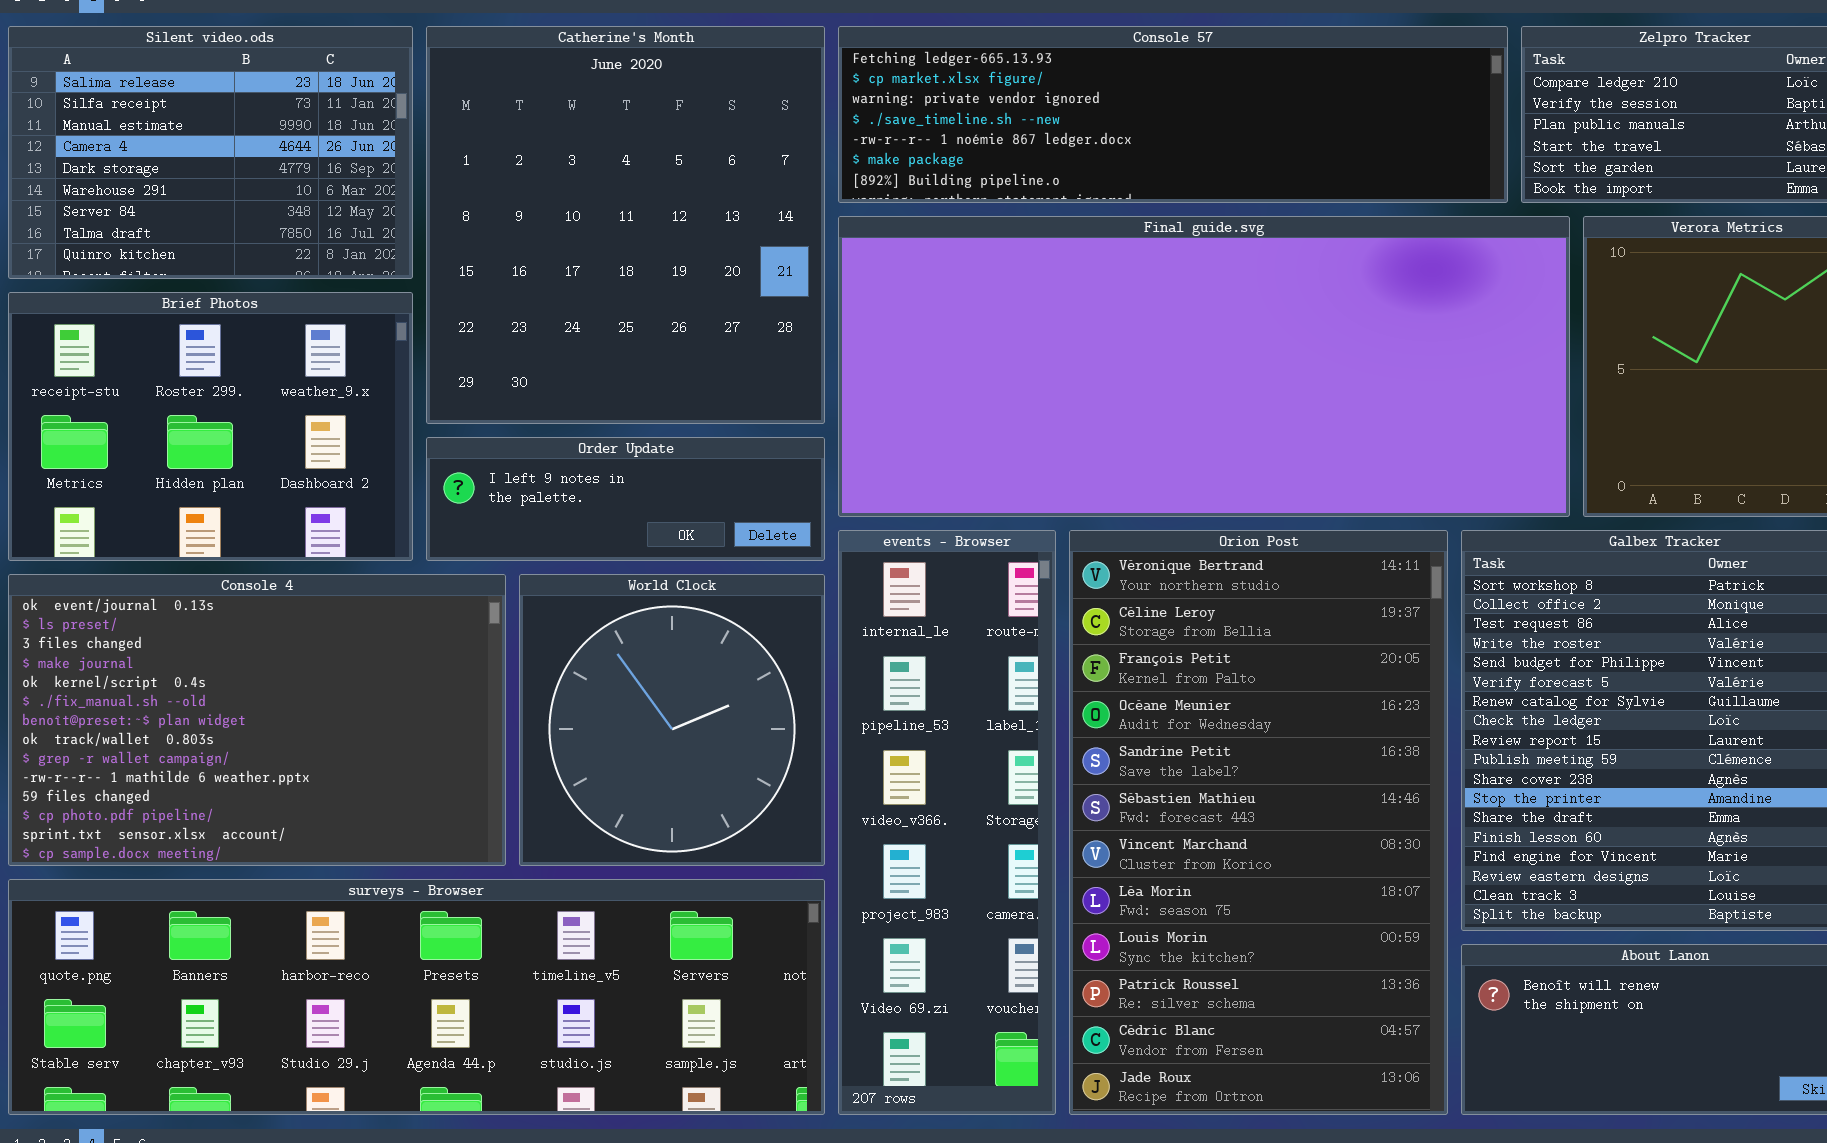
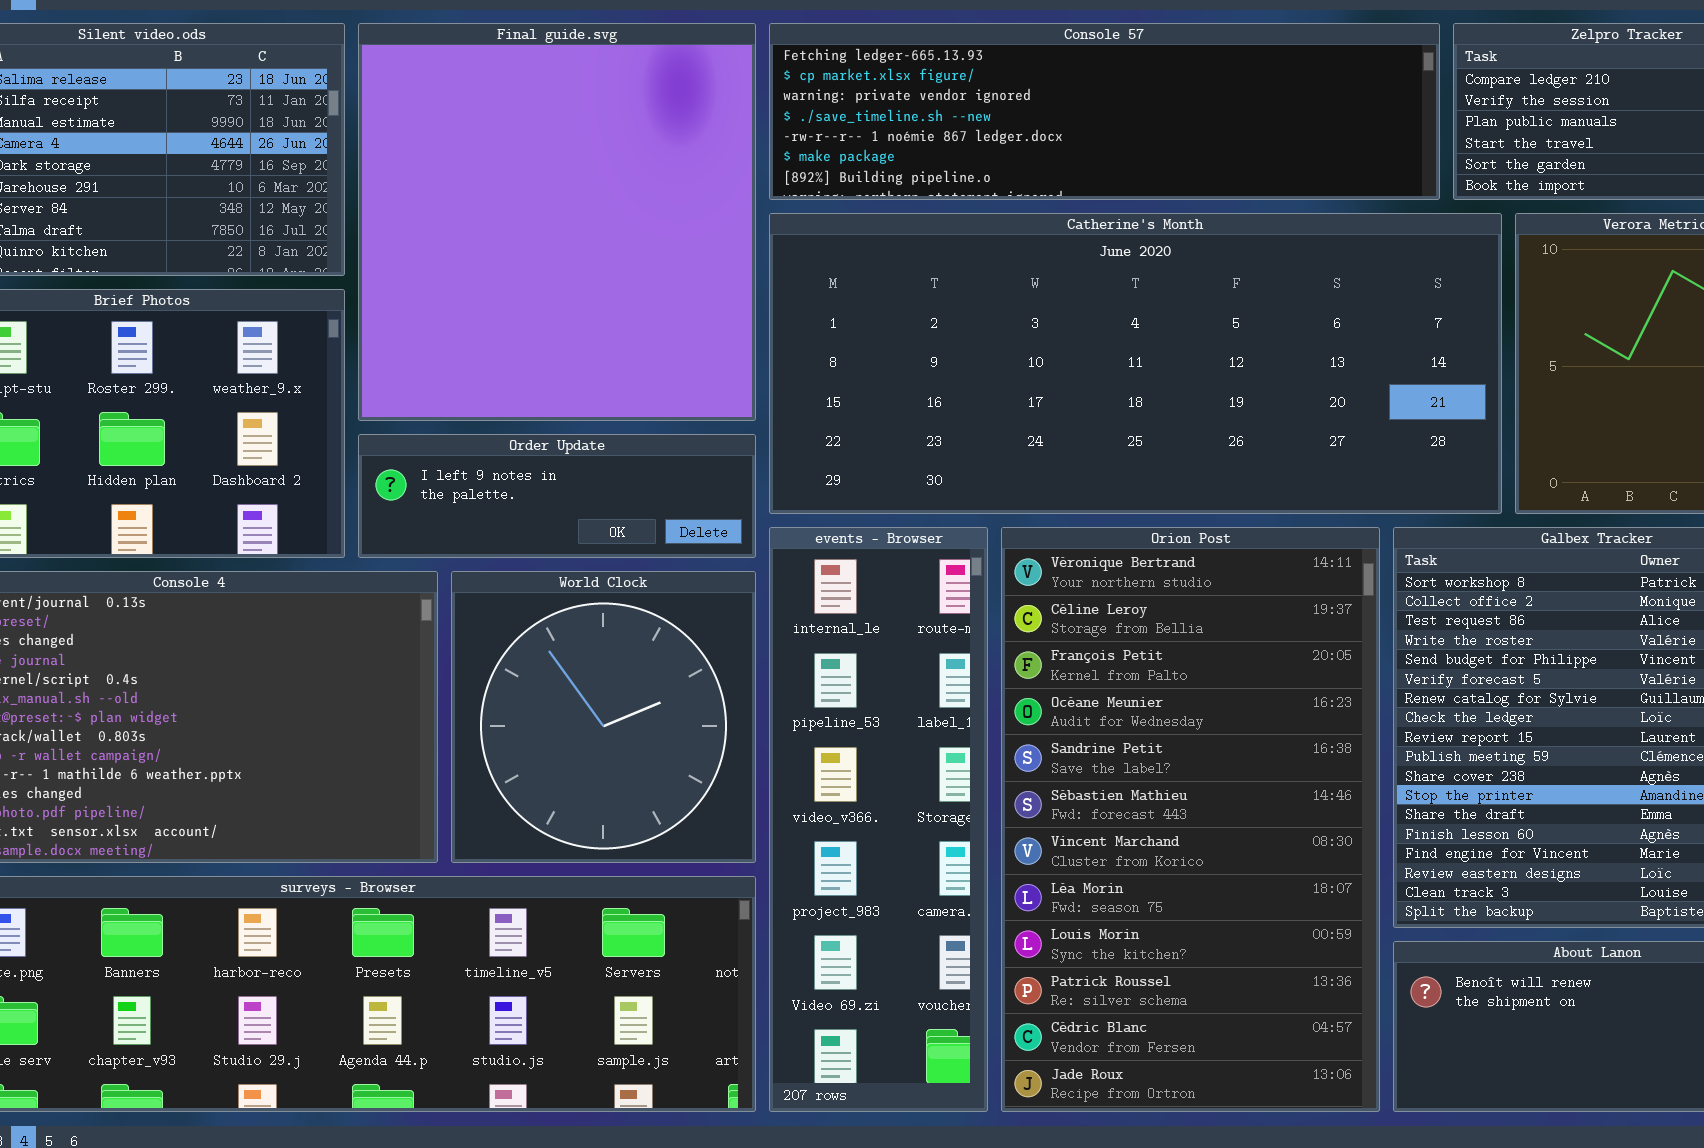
Catherine's Month: [426,26,825,424] -> [769,213,1502,514], moved, resized
Final guide.svg: [838,216,1570,517] -> [358,23,756,421], moved, resized

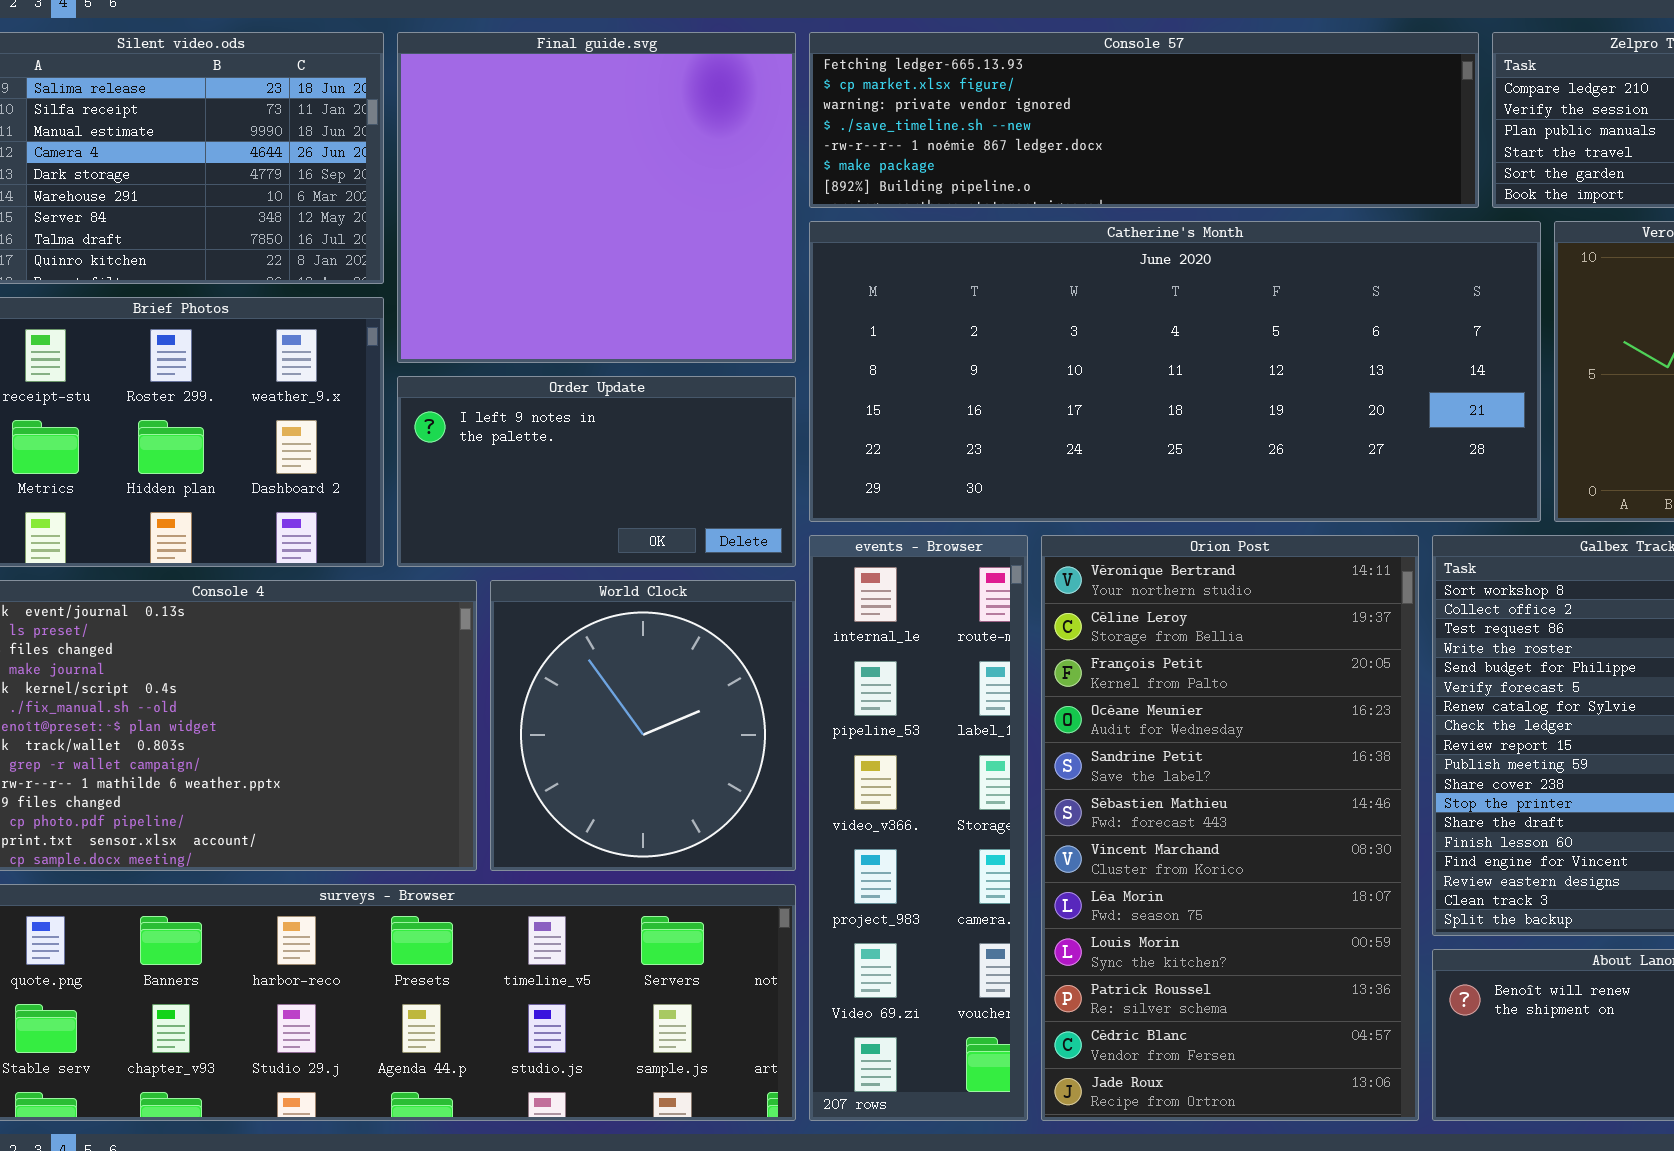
Final guide.svg: [358,23,756,421] -> [397,32,796,363], resized
Order Update: [358,434,756,558] -> [397,376,796,567], resized

